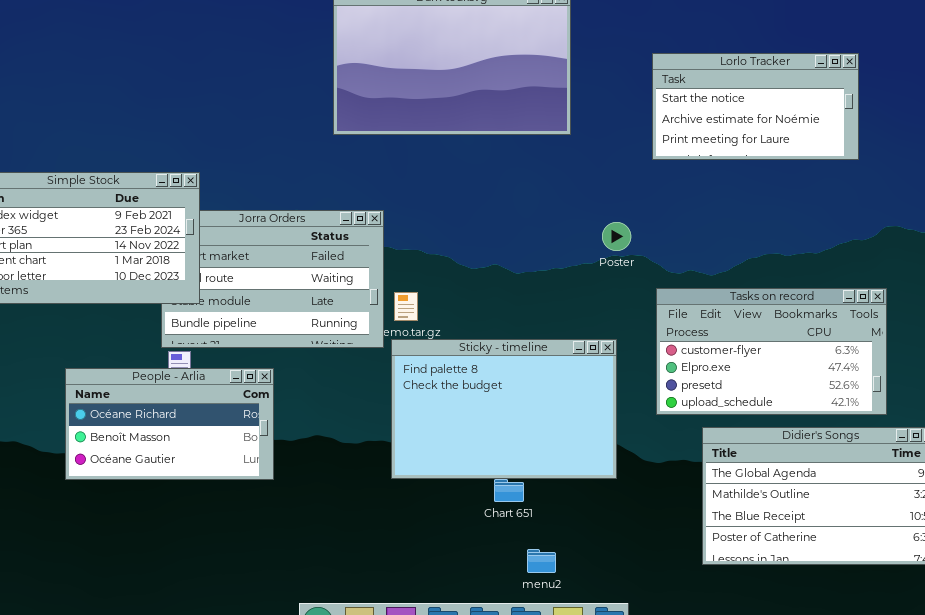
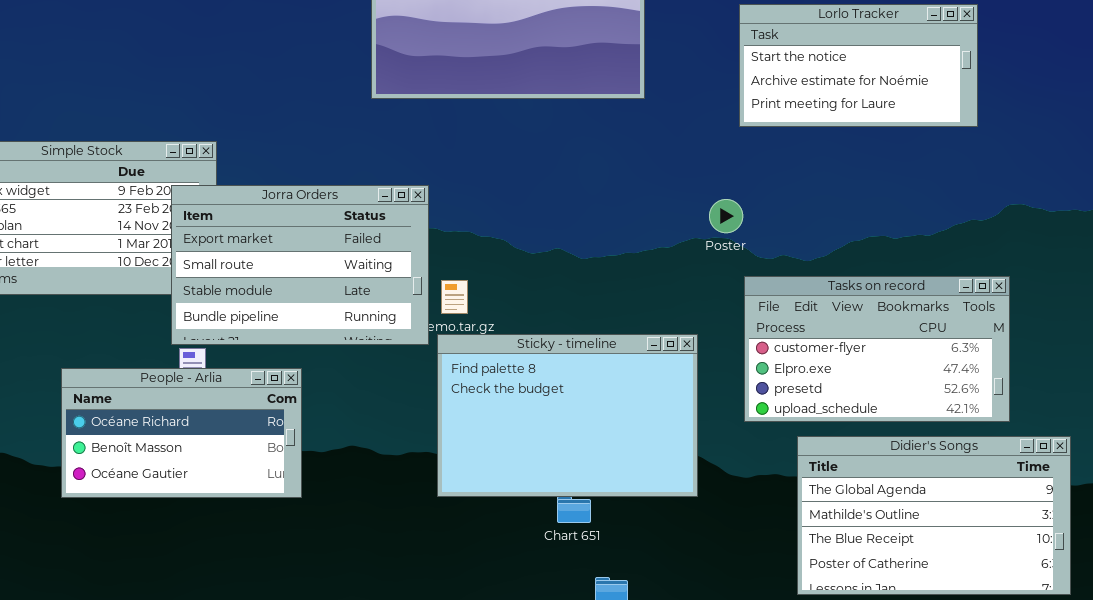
Jorra Orders: [161,210,384,348] -> [171,185,429,345], raised
Poster: [602,222,631,251] -> [709,199,743,233], moved

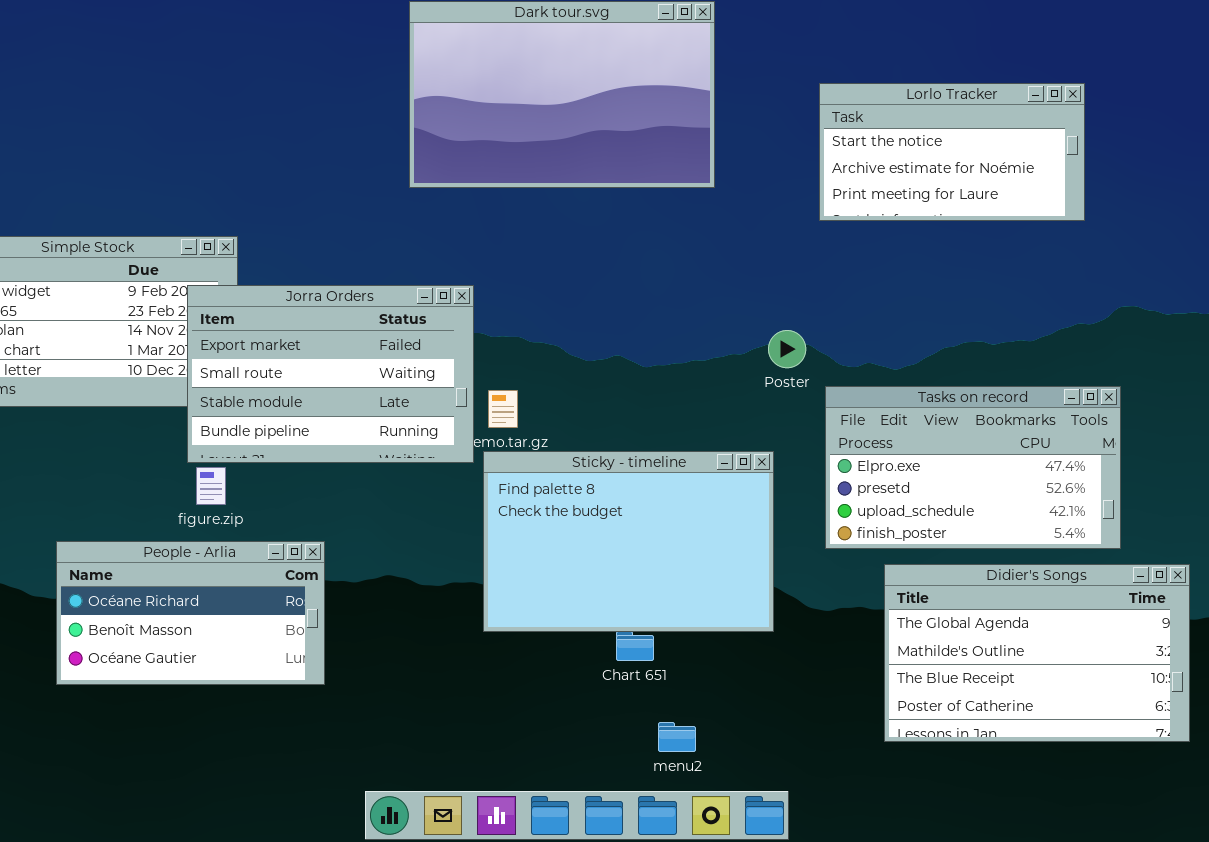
Poster: [709,199,743,233] -> [768,330,806,368], moved
Tasks on record: [744,276,1010,422] -> [825,386,1121,549], scrolled down 1 row
People - Arlia: [61,368,302,498] -> [56,541,325,685], moved

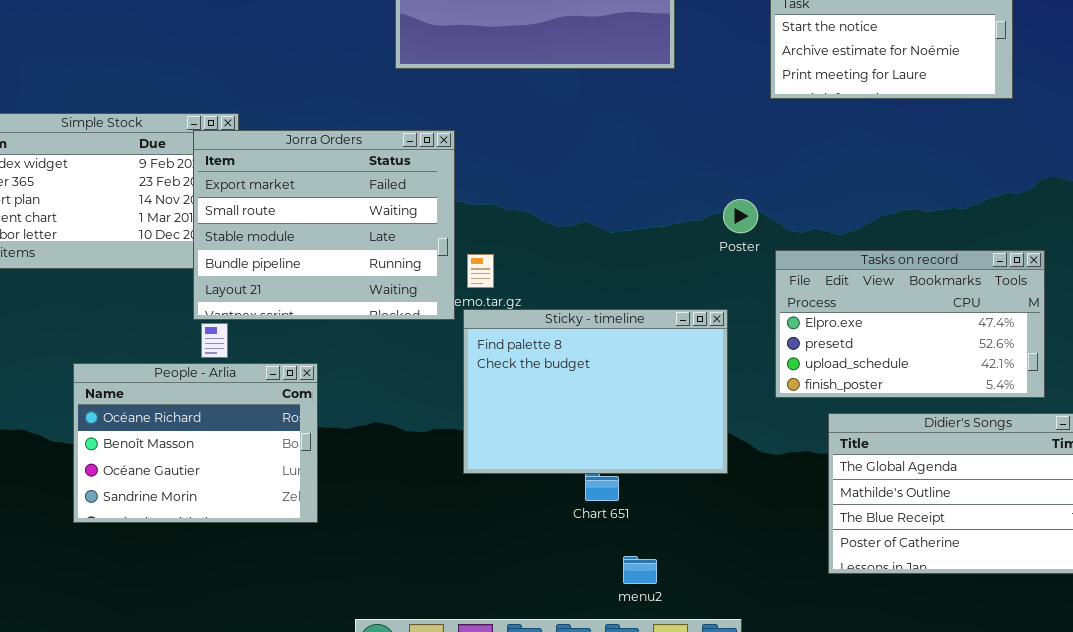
Jorra Orders: [187,285,474,463] -> [193,130,455,320], resized
People - Arlia: [56,541,325,685] -> [73,363,318,523], resized

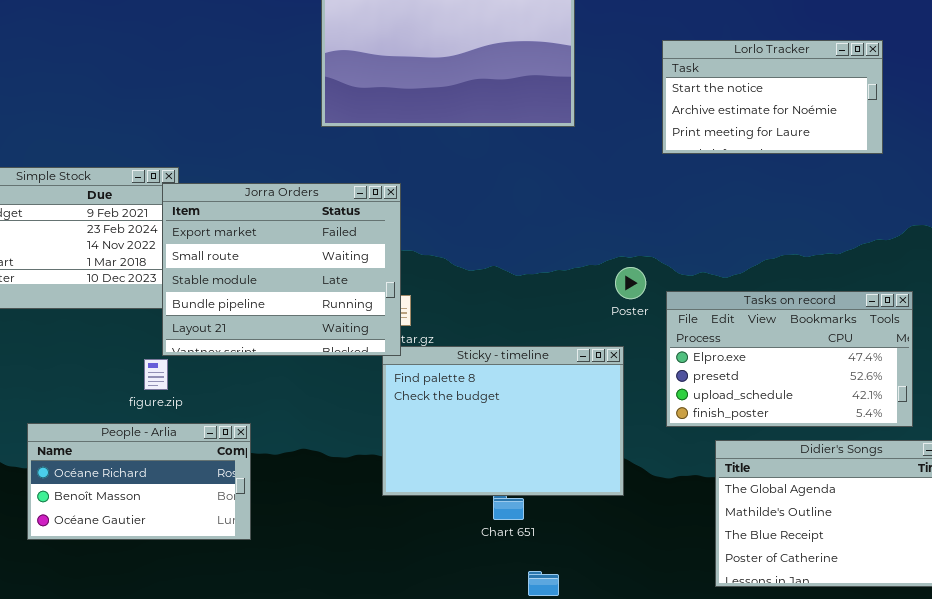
Jorra Orders: [193,130,455,320] -> [162,183,401,356], moved
Poster: [723,199,758,233] -> [615,267,646,299], moved
People - Arlia: [73,363,318,523] -> [27,423,251,540], resized

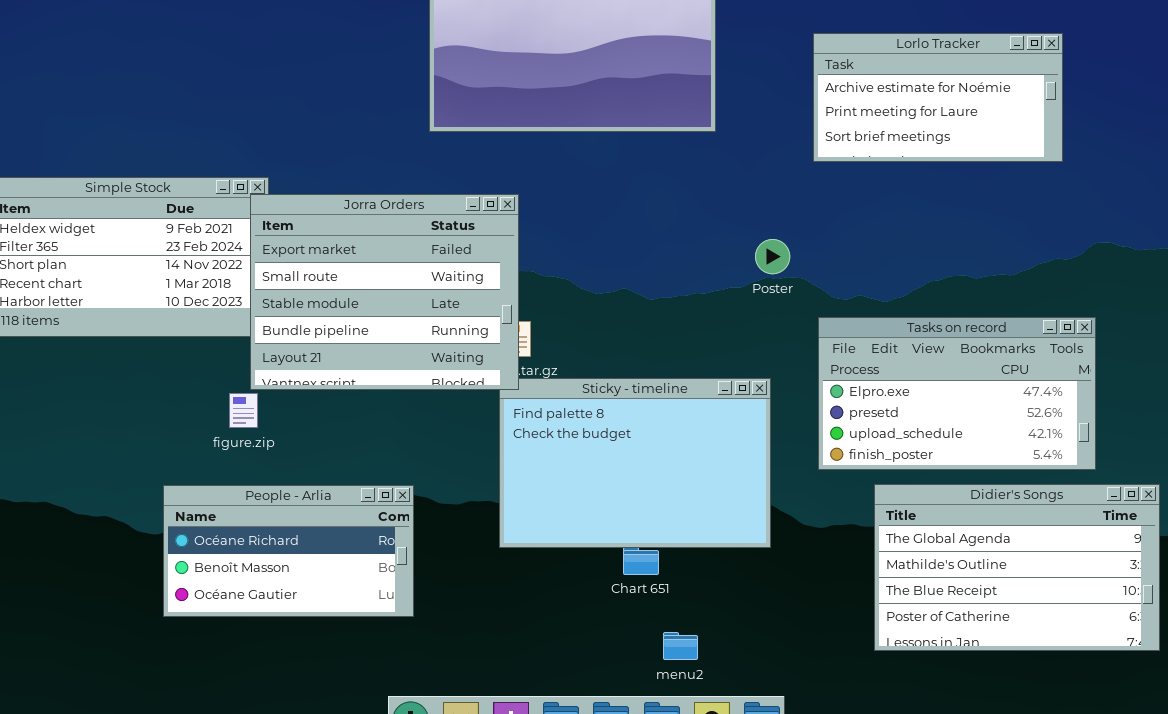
Lorlo Tracker: [662,40,883,154] -> [813,33,1063,162], scrolled down 1 row
Poster: [615,267,646,299] -> [755,239,790,274], moved
People - Arlia: [27,423,251,540] -> [163,485,414,617], moved

